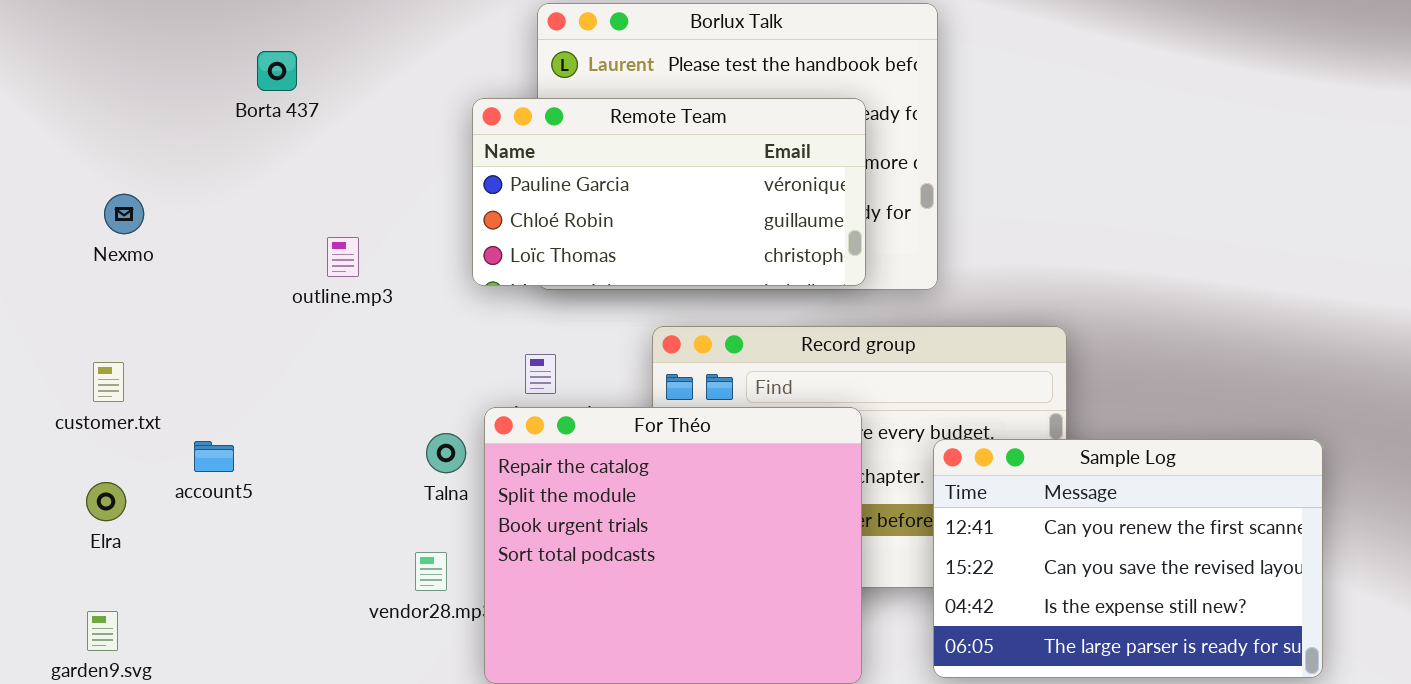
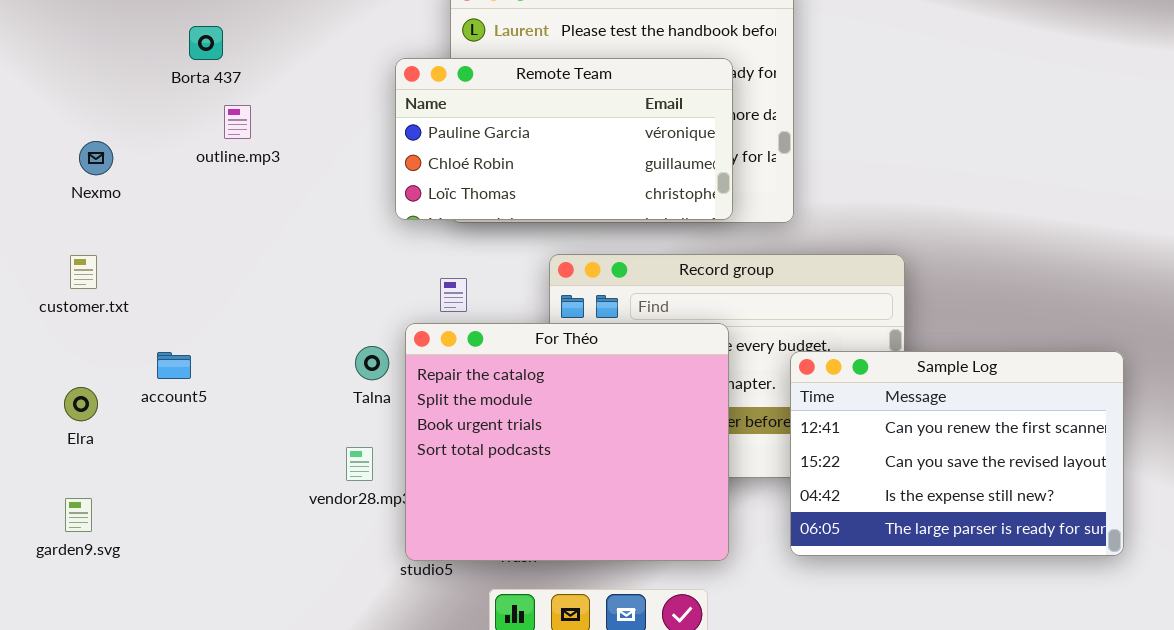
Borta 437: [257,51,297,91] -> [189,26,223,60], moved
outline.mp3: [327,237,359,277] -> [224,105,251,139], moved
customer.txt: [93,362,124,402] -> [70,255,97,289], moved

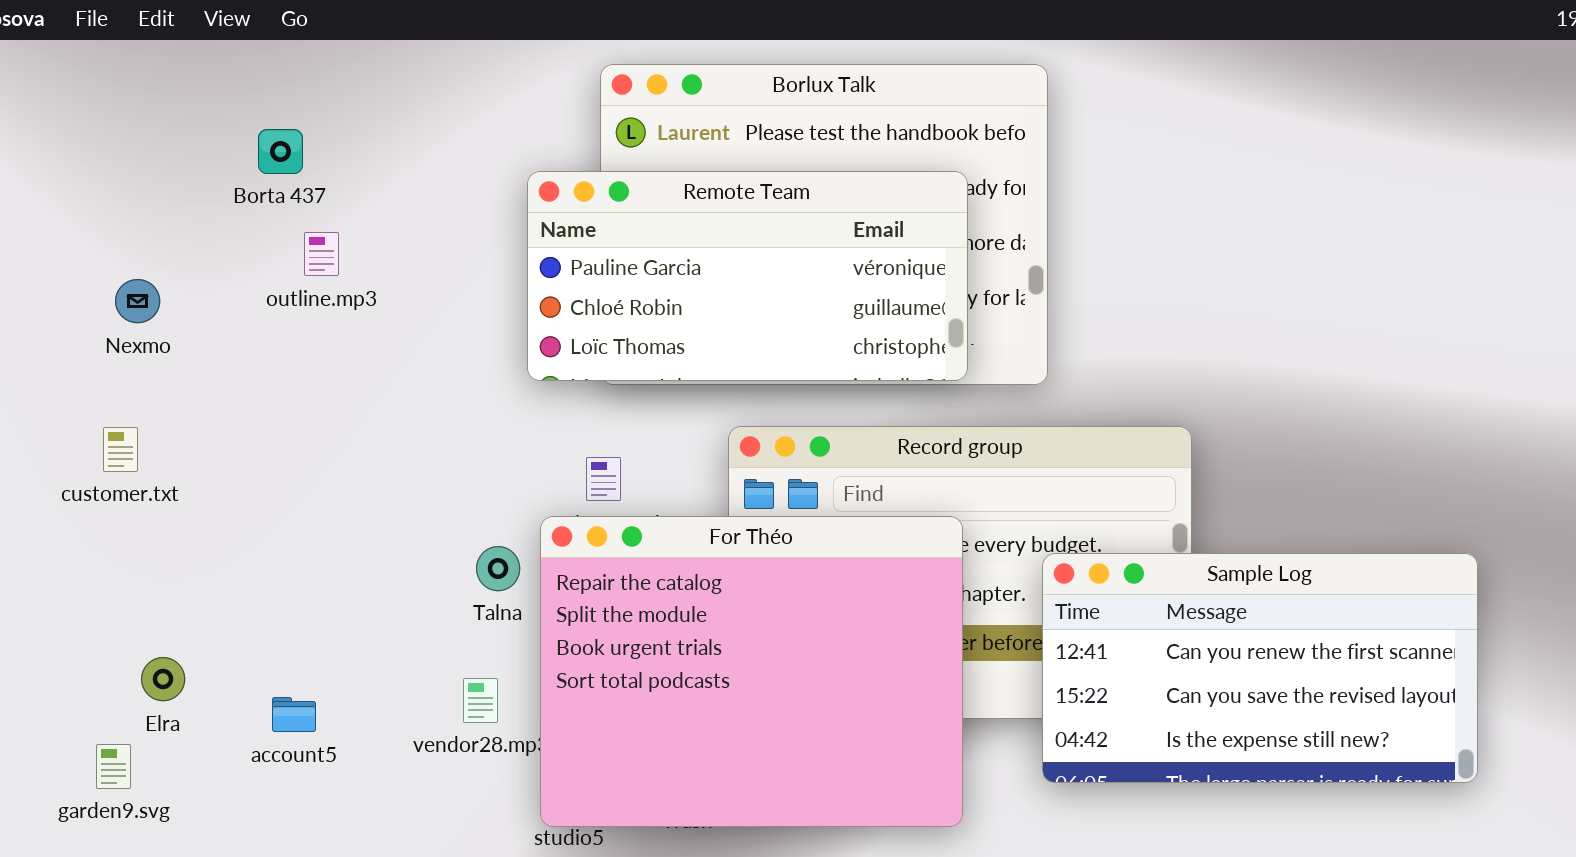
Sample Log: [790,351,1124,556] -> [1042,553,1478,783], resized
account5: [157,352,191,379] -> [272,697,316,732], moved
Elra: [64,387,98,421] -> [141,657,185,701], moved

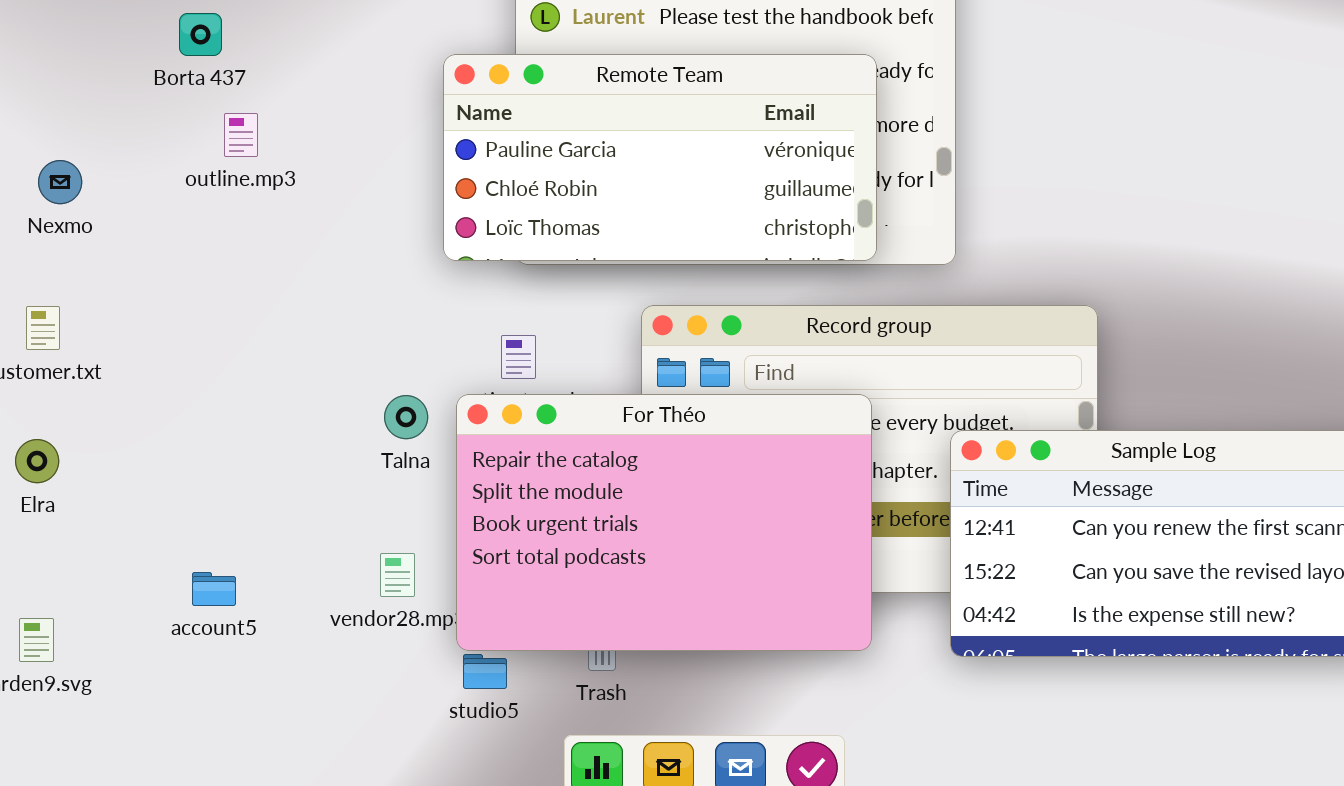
For Théo: [540,516,963,827] -> [456,394,872,651], resized
Talna: [476,546,520,591] -> [384,395,428,439], moved
Elra: [141,657,185,701] -> [15,439,59,483], moved

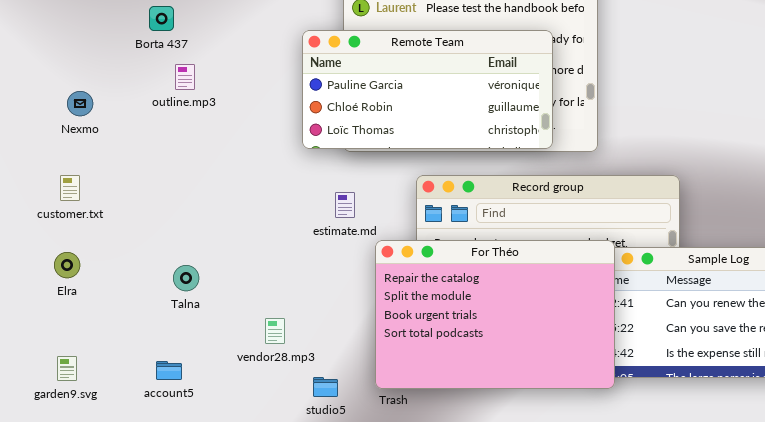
For Théo: [456,394,872,651] -> [375,240,615,389], moved
Talna: [384,395,428,439] -> [173,265,199,291], moved
account5: [192,572,236,606] -> [156,361,182,380], moved

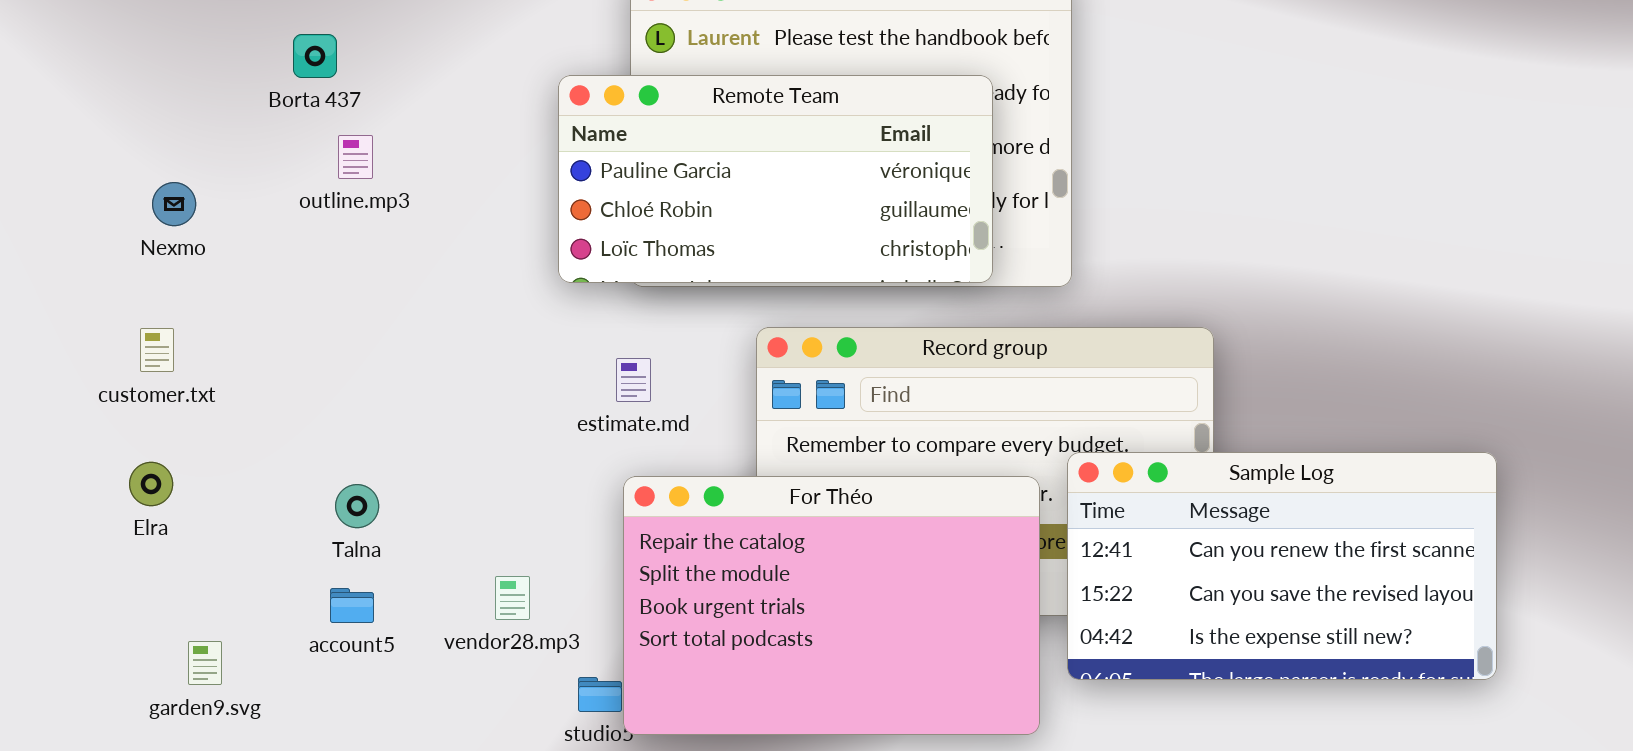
For Théo: [375,240,615,389] -> [623,476,1040,735], moved
garden9.svg: [57,356,77,381] -> [188,641,222,685], moved
account5: [156,361,182,380] -> [330,588,374,623], moved

